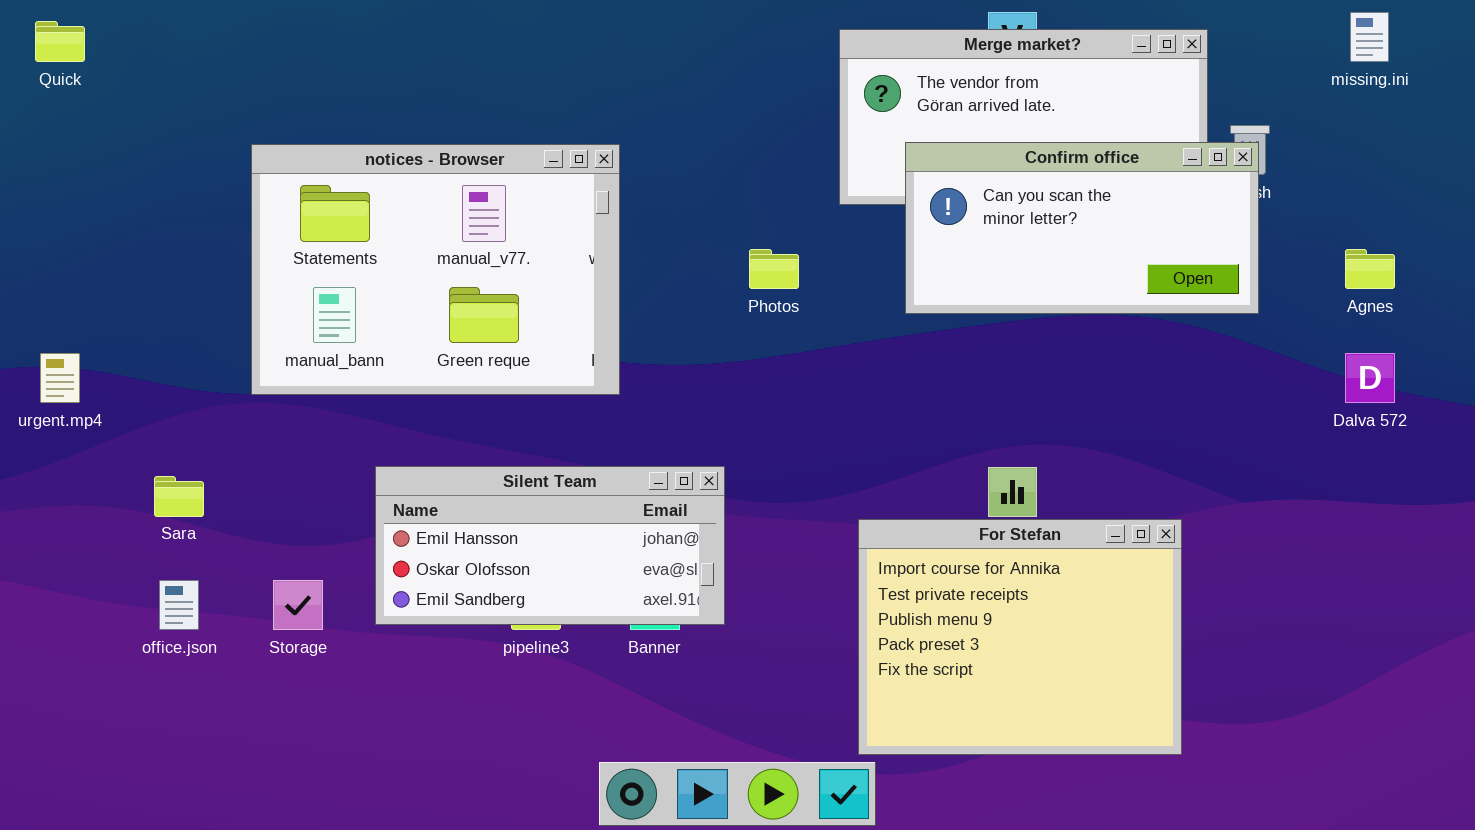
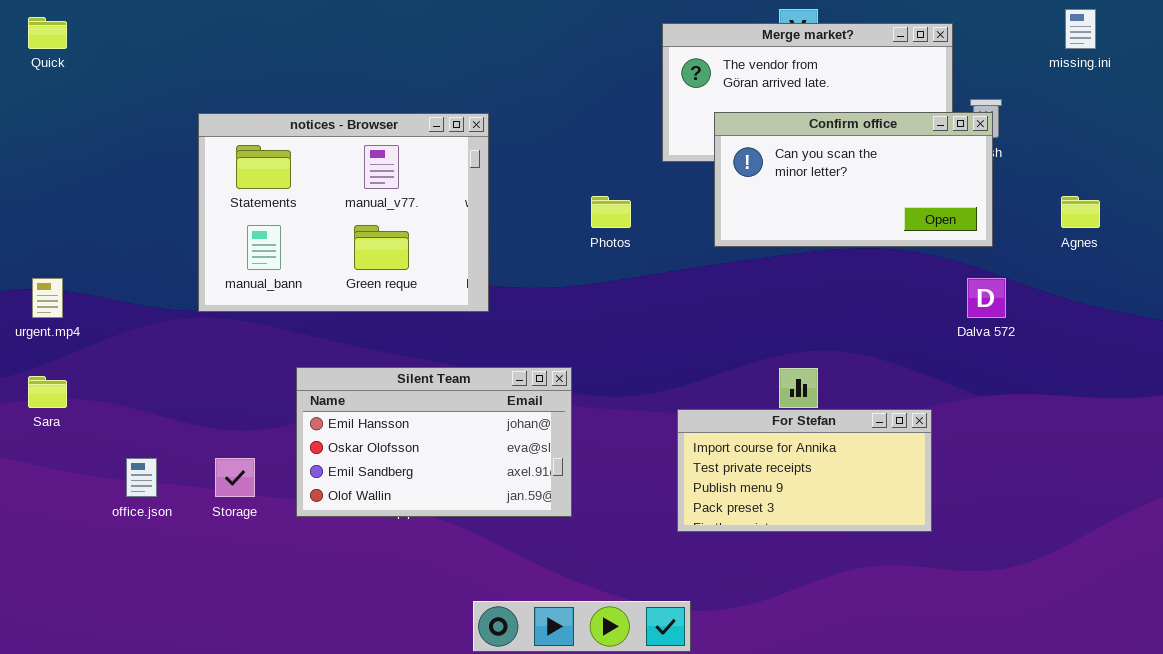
Dalva 572: [1345,353,1395,403] -> [967,278,1006,318], moved
Silent Team: [375,466,725,625] -> [296,367,572,517], resized
Sara: [154,476,204,517] -> [28,376,67,408], moved
For Stefan: [858,519,1182,755] -> [677,409,932,532], resized

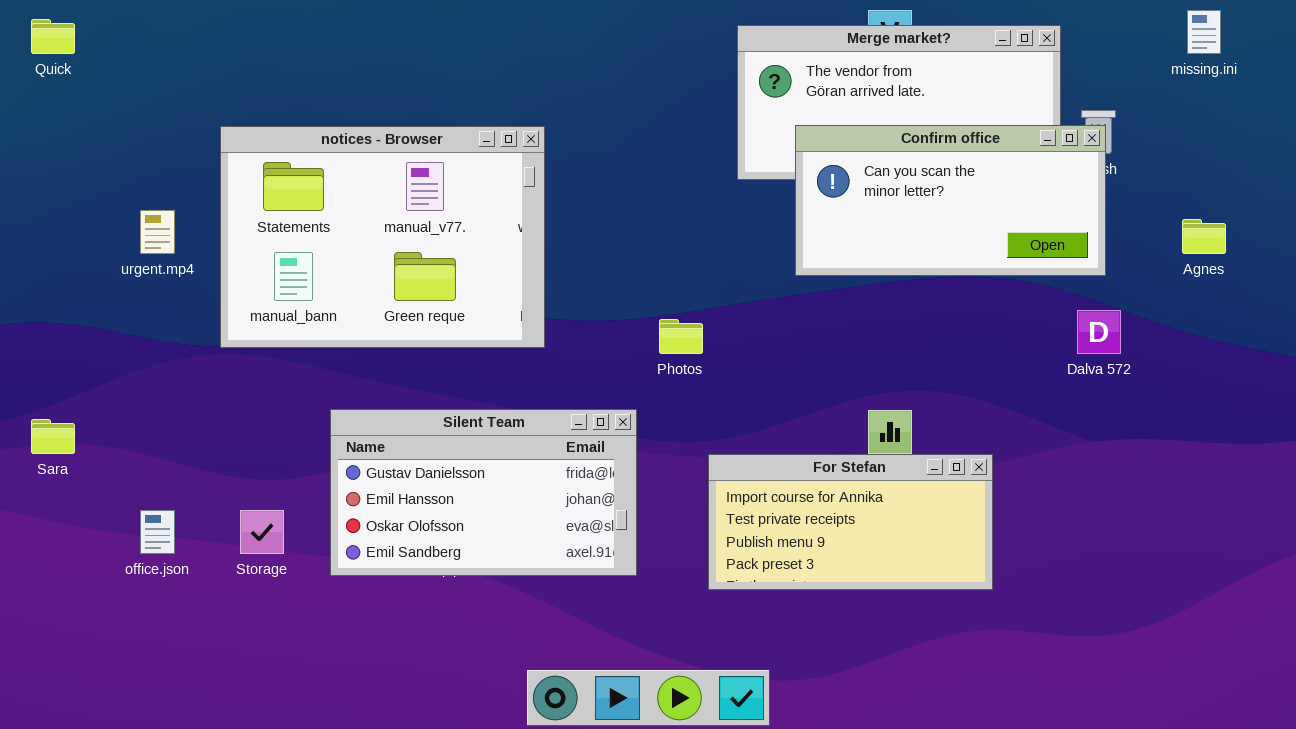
Photos: [591,196,631,228] -> [659,319,703,354], moved
urgent.mp4: [32,278,63,318] -> [140,210,175,254], moved
Silent Team: [296,367,572,517] -> [330,409,637,576], scrolled up 1 row
For Stefan: [677,409,932,532] -> [708,454,993,590], moved

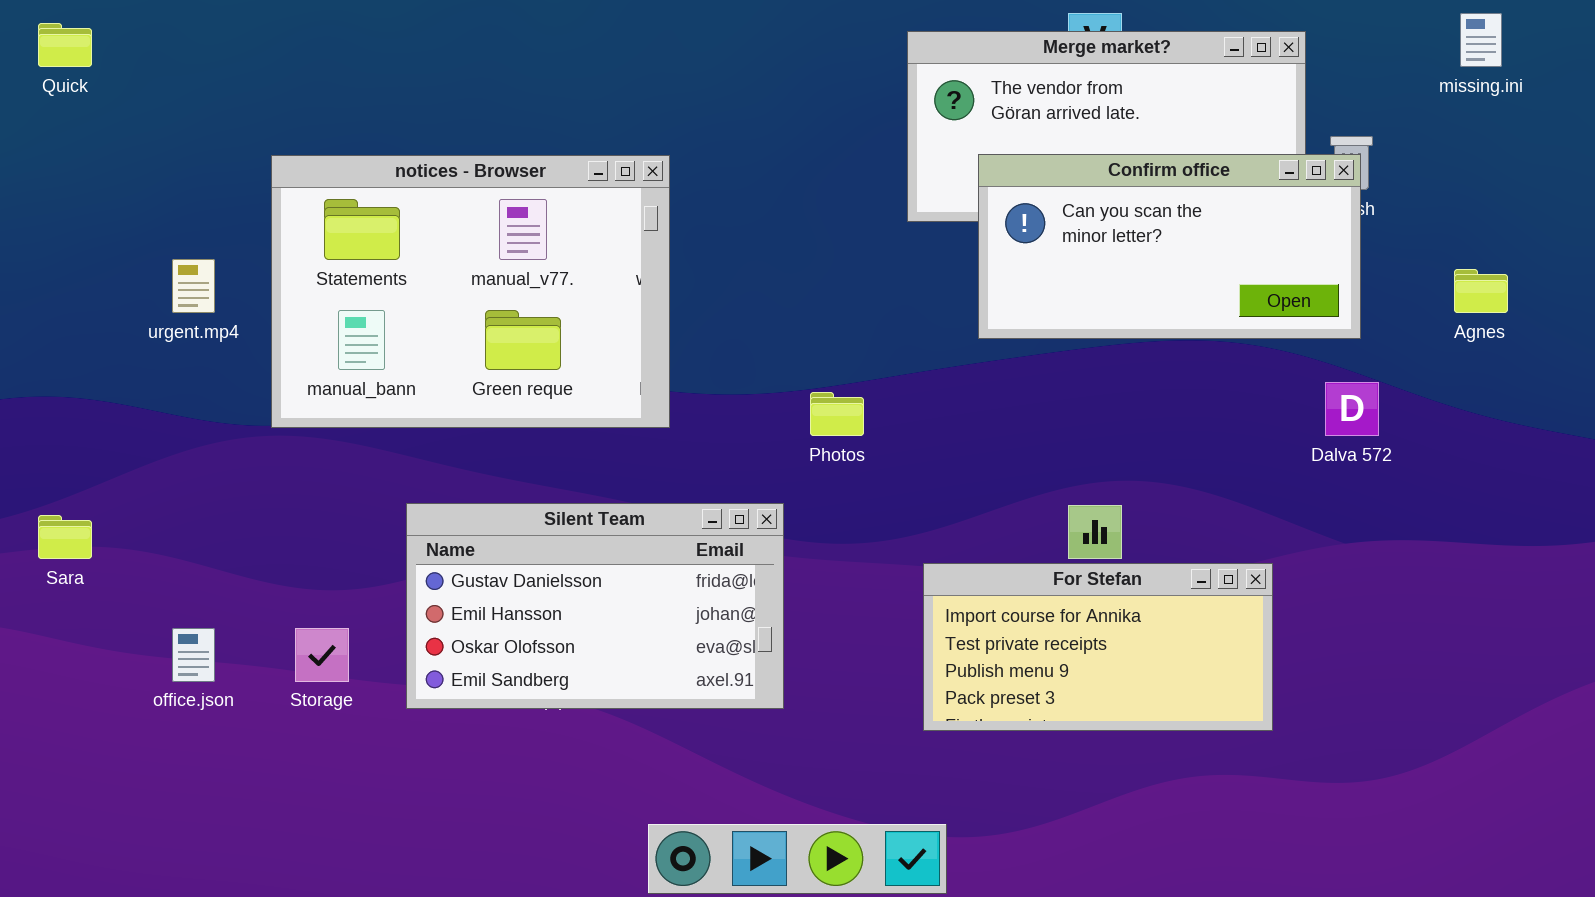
For Stefan: [708,454,993,590] -> [923,563,1273,731], moved

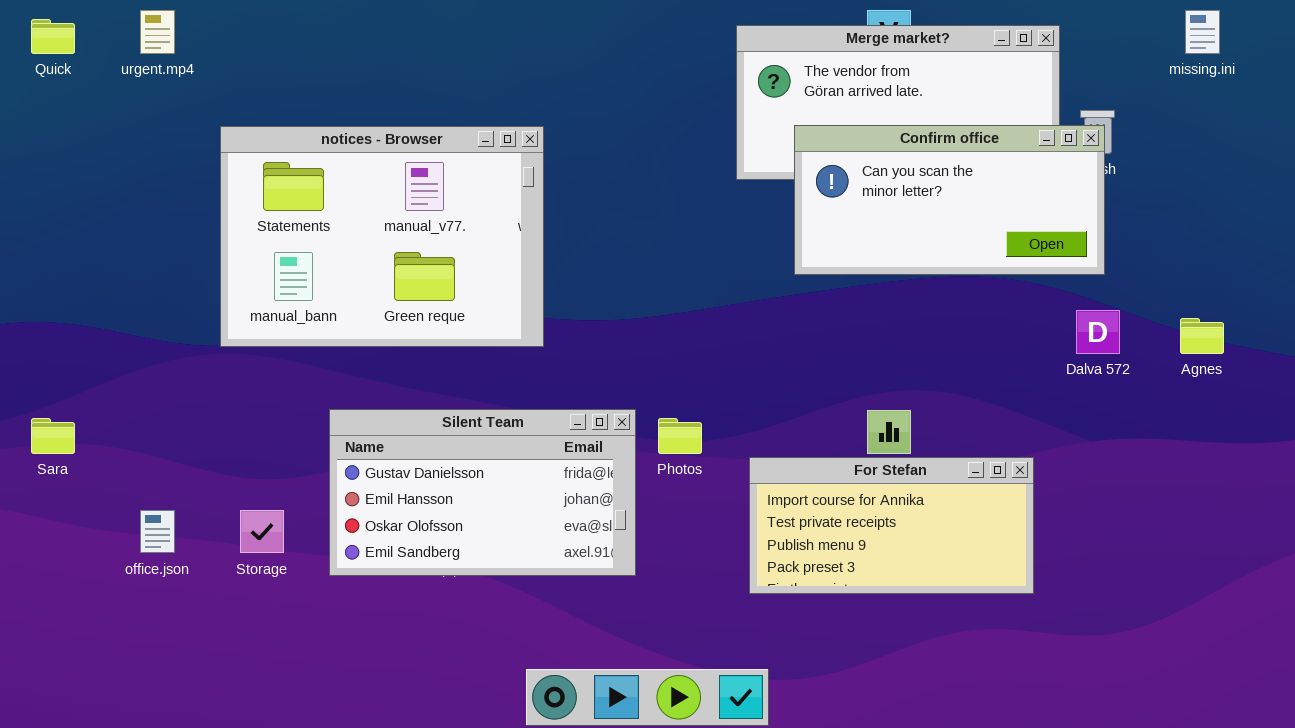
urgent.mp4: [172,259,215,313] -> [140,10,175,54], moved
Agnes: [1454,269,1508,313] -> [1180,318,1224,354], moved
Photos: [810,392,864,436] -> [658,418,702,454], moved

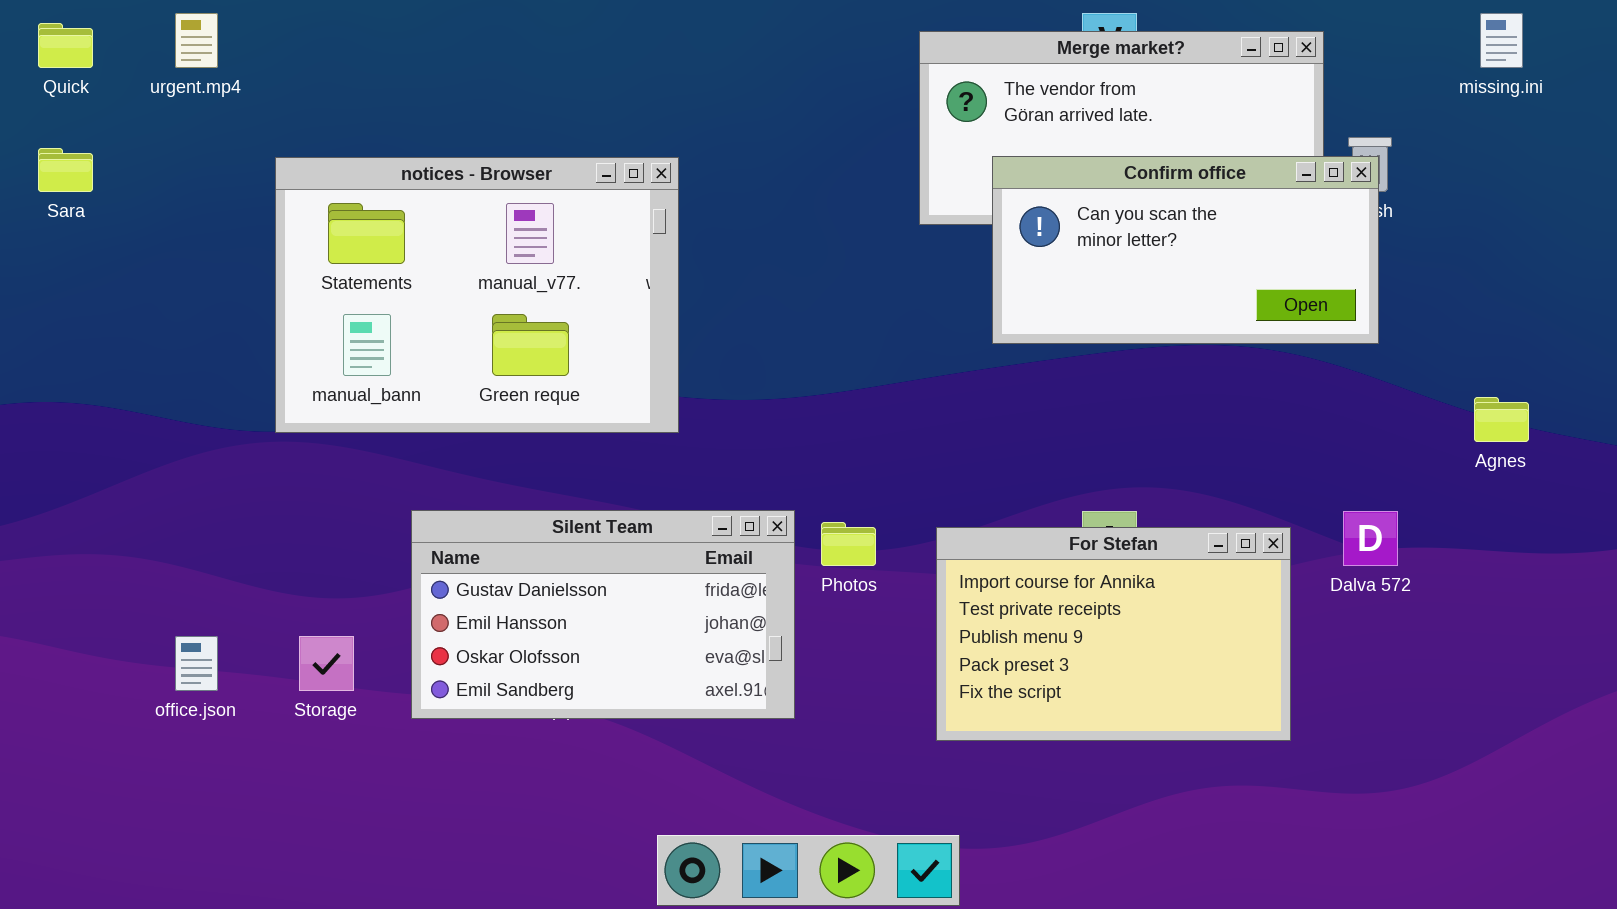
Dalva 572: [1076,310,1120,354] -> [1343,511,1398,566], moved
Sara: [31,418,75,454] -> [38,148,93,192], moved
For Stefan: [749,457,1034,594] -> [936,527,1291,741], resized

